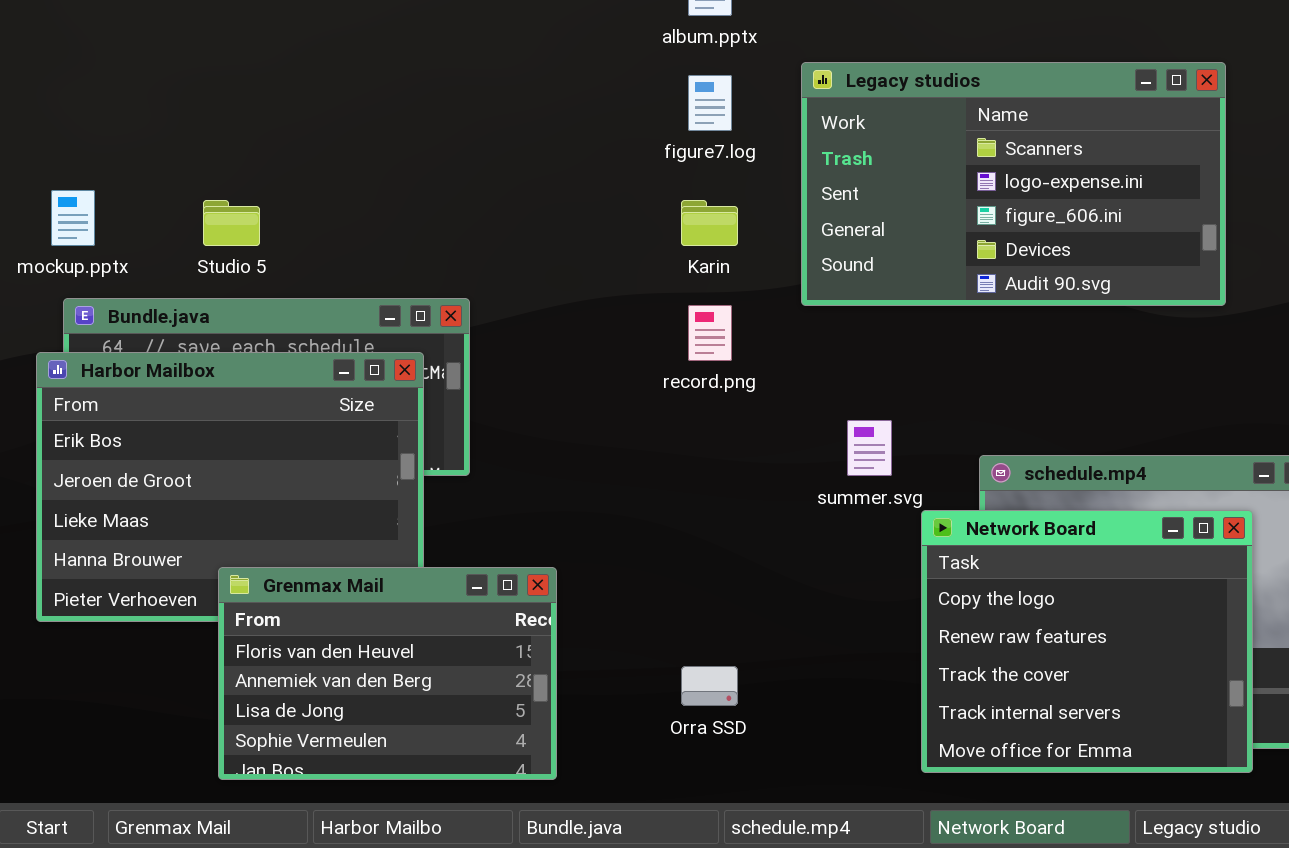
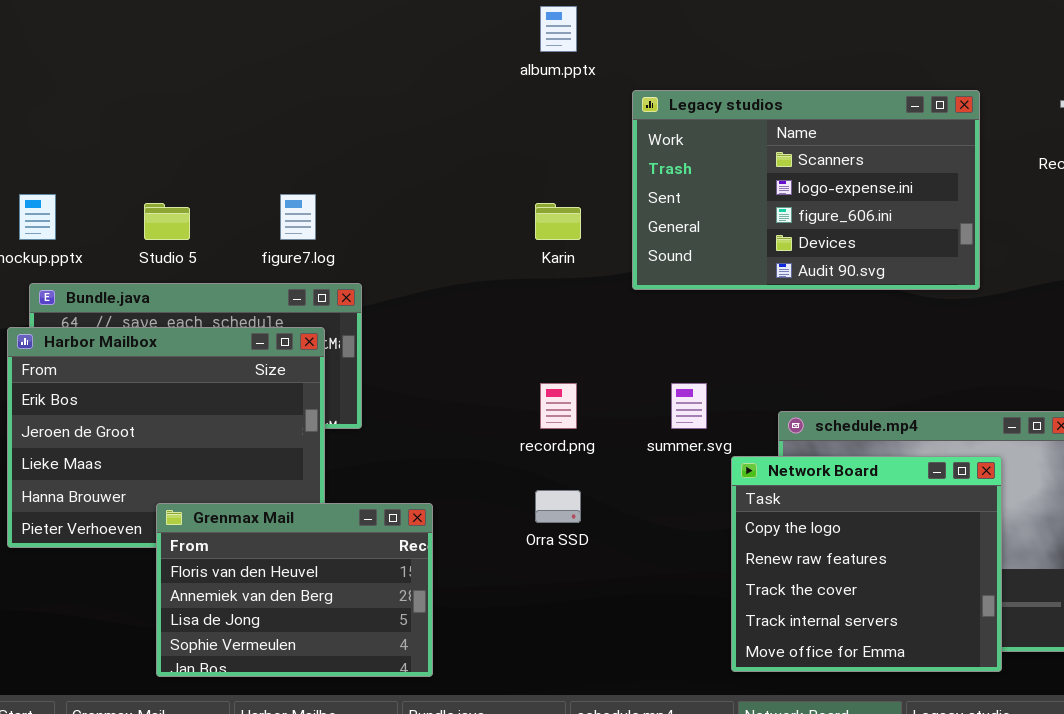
figure7.log: [688,75,732,131] -> [280,194,316,240], moved
record.png: [688,305,732,361] -> [540,383,577,429], moved
Orra SSD: [681,666,738,706] -> [535,490,581,523], moved

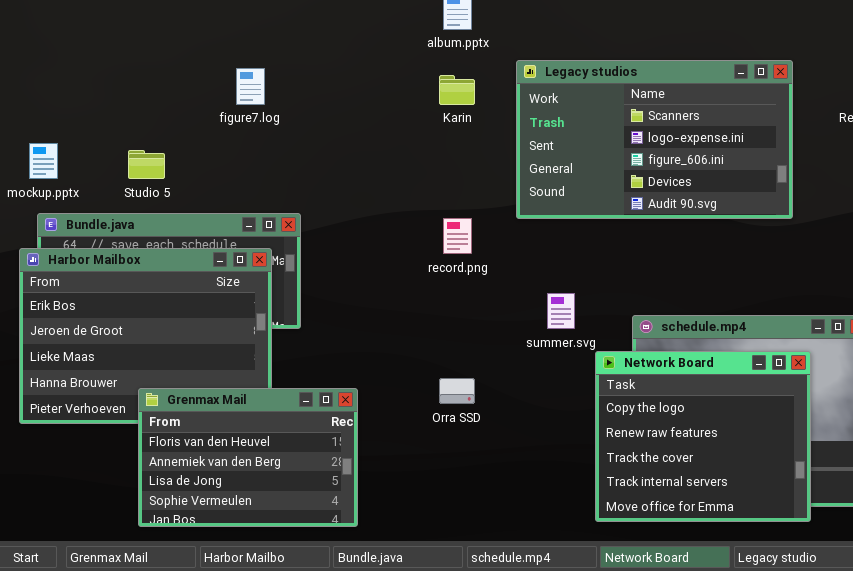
figure7.log: [280,194,316,240] -> [236,68,265,105], moved
Karin: [535,203,581,240] -> [439,75,475,105], moved
record.png: [540,383,577,429] -> [443,218,472,254], moved

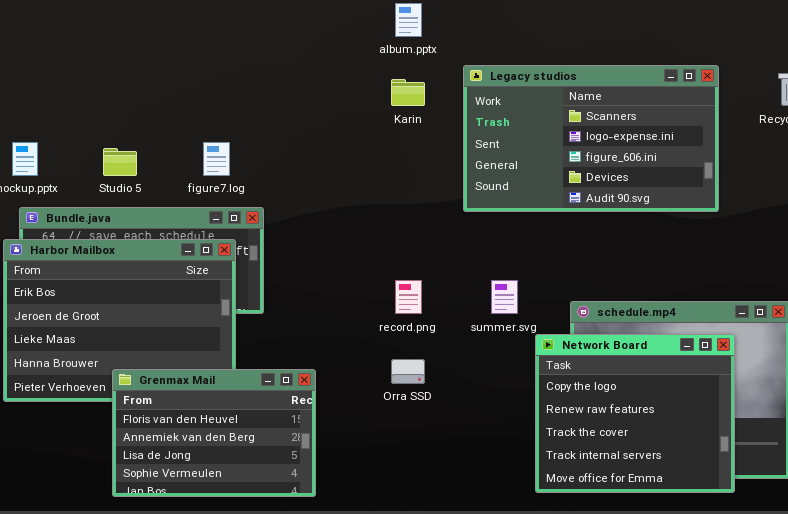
figure7.log: [236,68,265,105] -> [203,142,230,176], moved
record.png: [443,218,472,254] -> [395,280,422,314], moved

